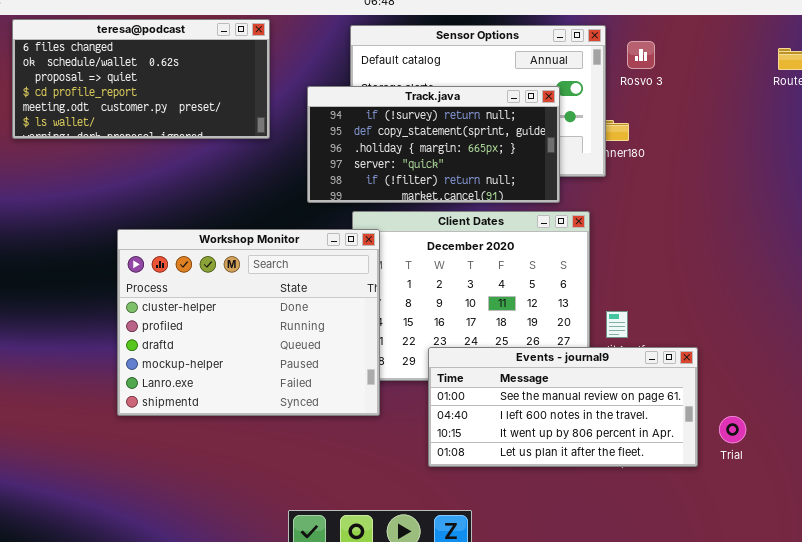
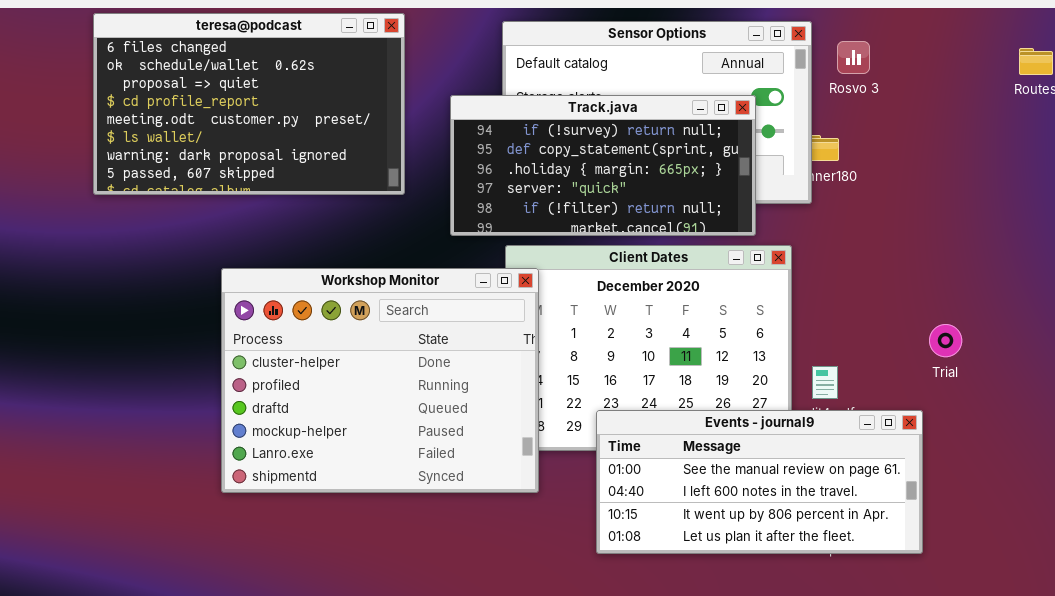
teresa@podcast: [12,19,270,139] -> [93,13,405,195], resized
Trial: [719,416,746,443] -> [929,324,962,357], moved

